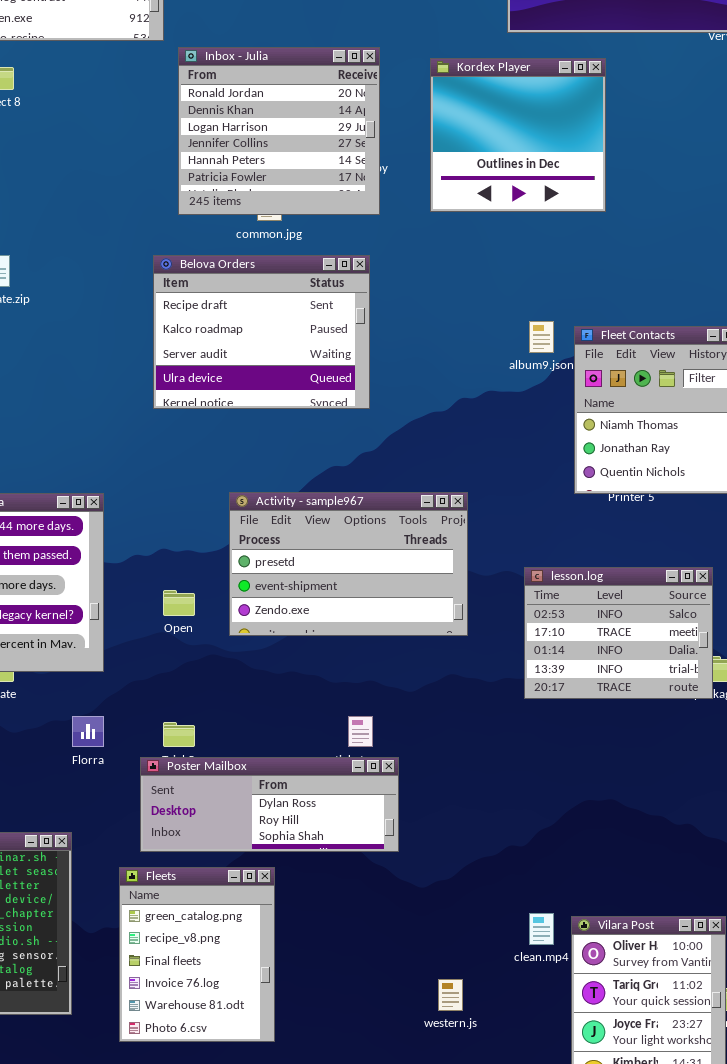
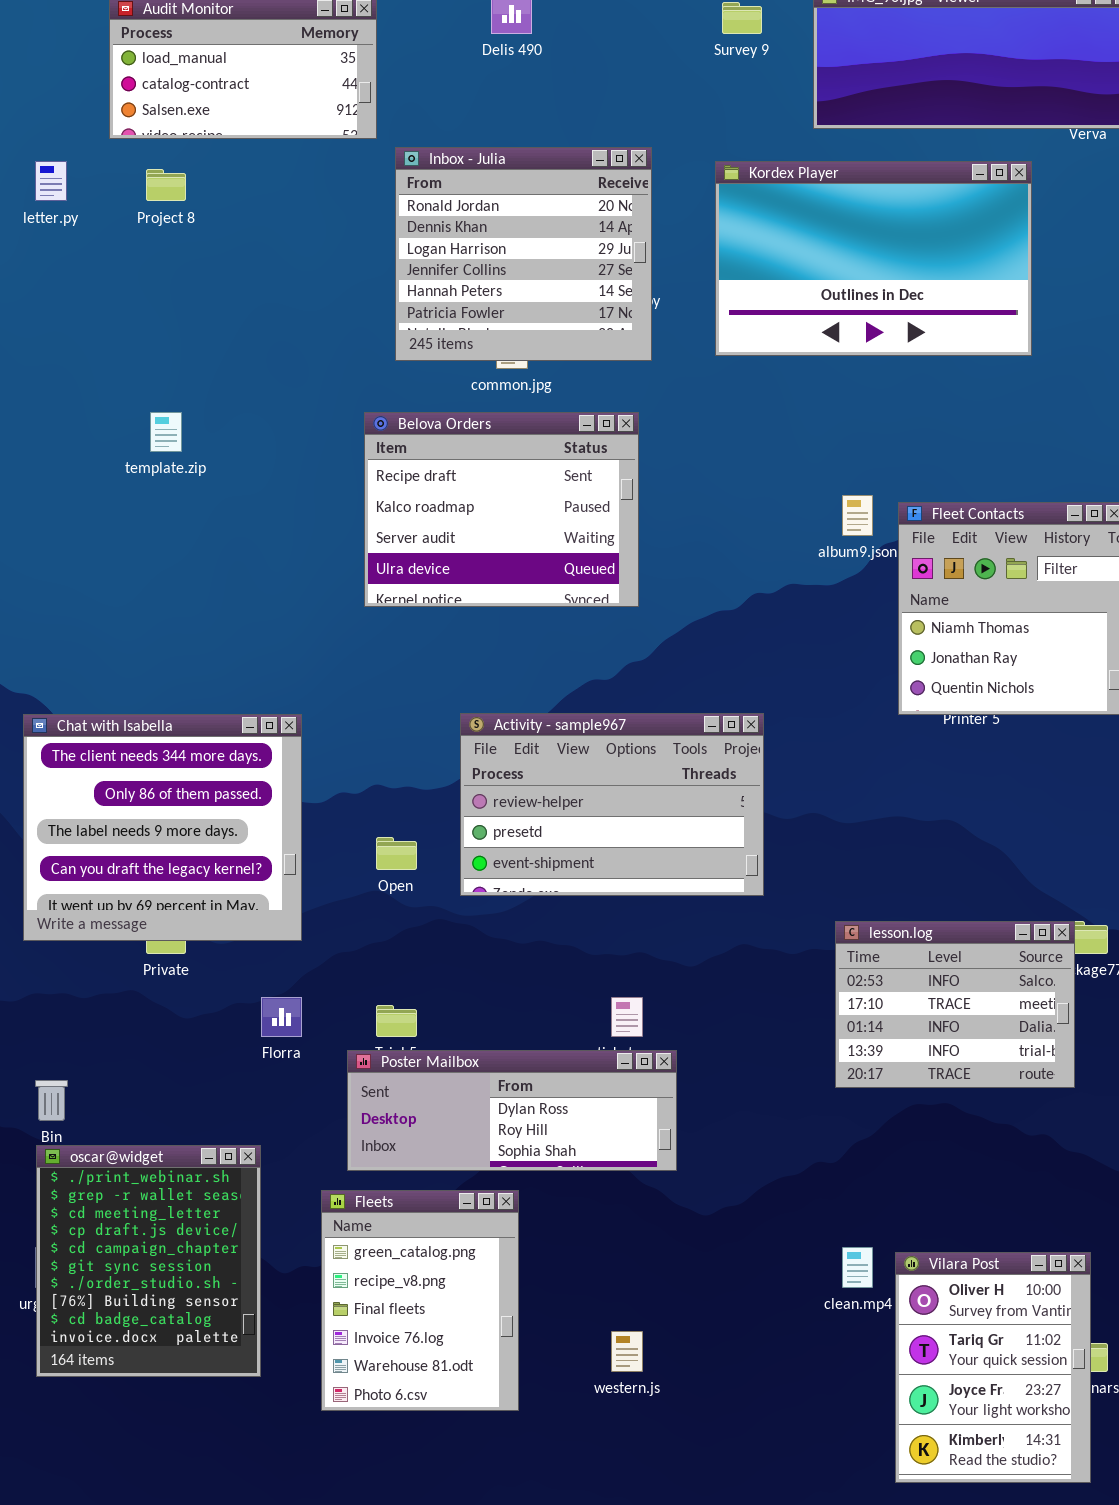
Kordex Player: [430,58,606,212] -> [715,161,1032,356], resized
Activity - sample967: [229,492,468,636] -> [460,713,764,896], scrolled up 1 row
lesson.log: [524,567,713,699] -> [835,921,1075,1088], moved
western.js: [438,979,463,1011] -> [611,1331,643,1372], moved

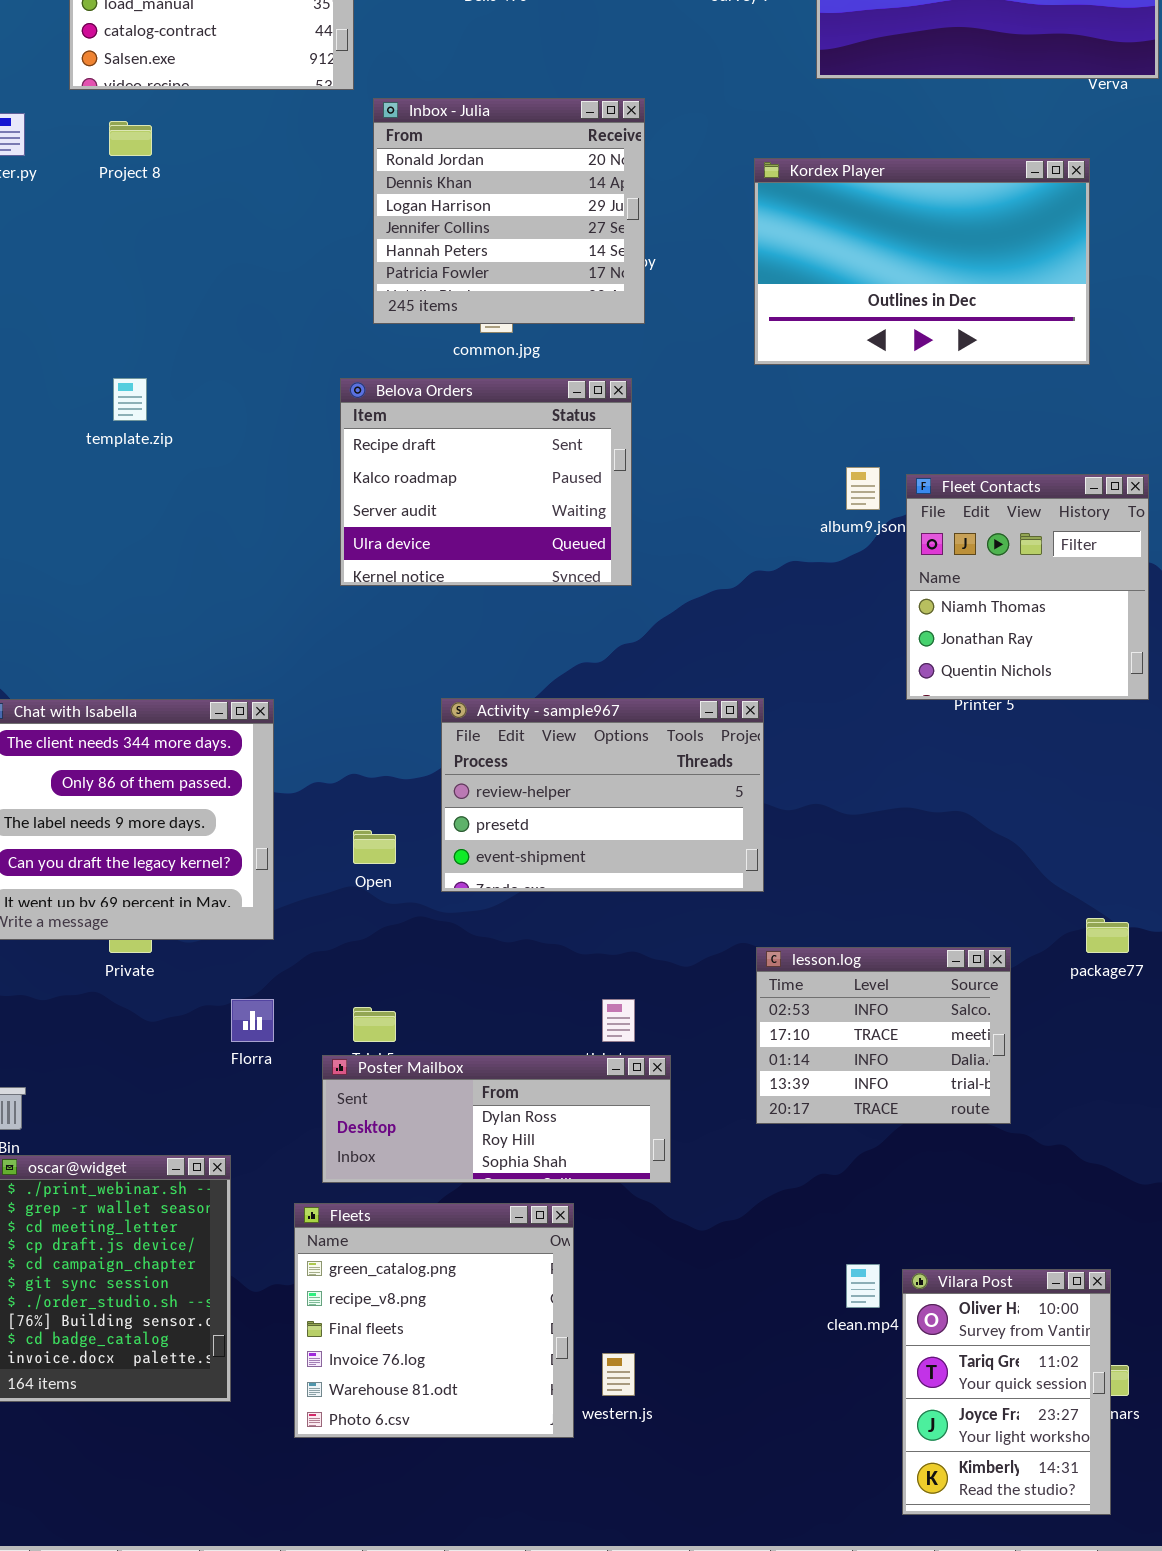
Kordex Player: [715,161,1032,356] -> [754,158,1090,365], moved
lesson.log: [835,921,1075,1088] -> [756,947,1011,1124], moved
Fleets: [321,1190,519,1411] -> [294,1203,574,1438], resized

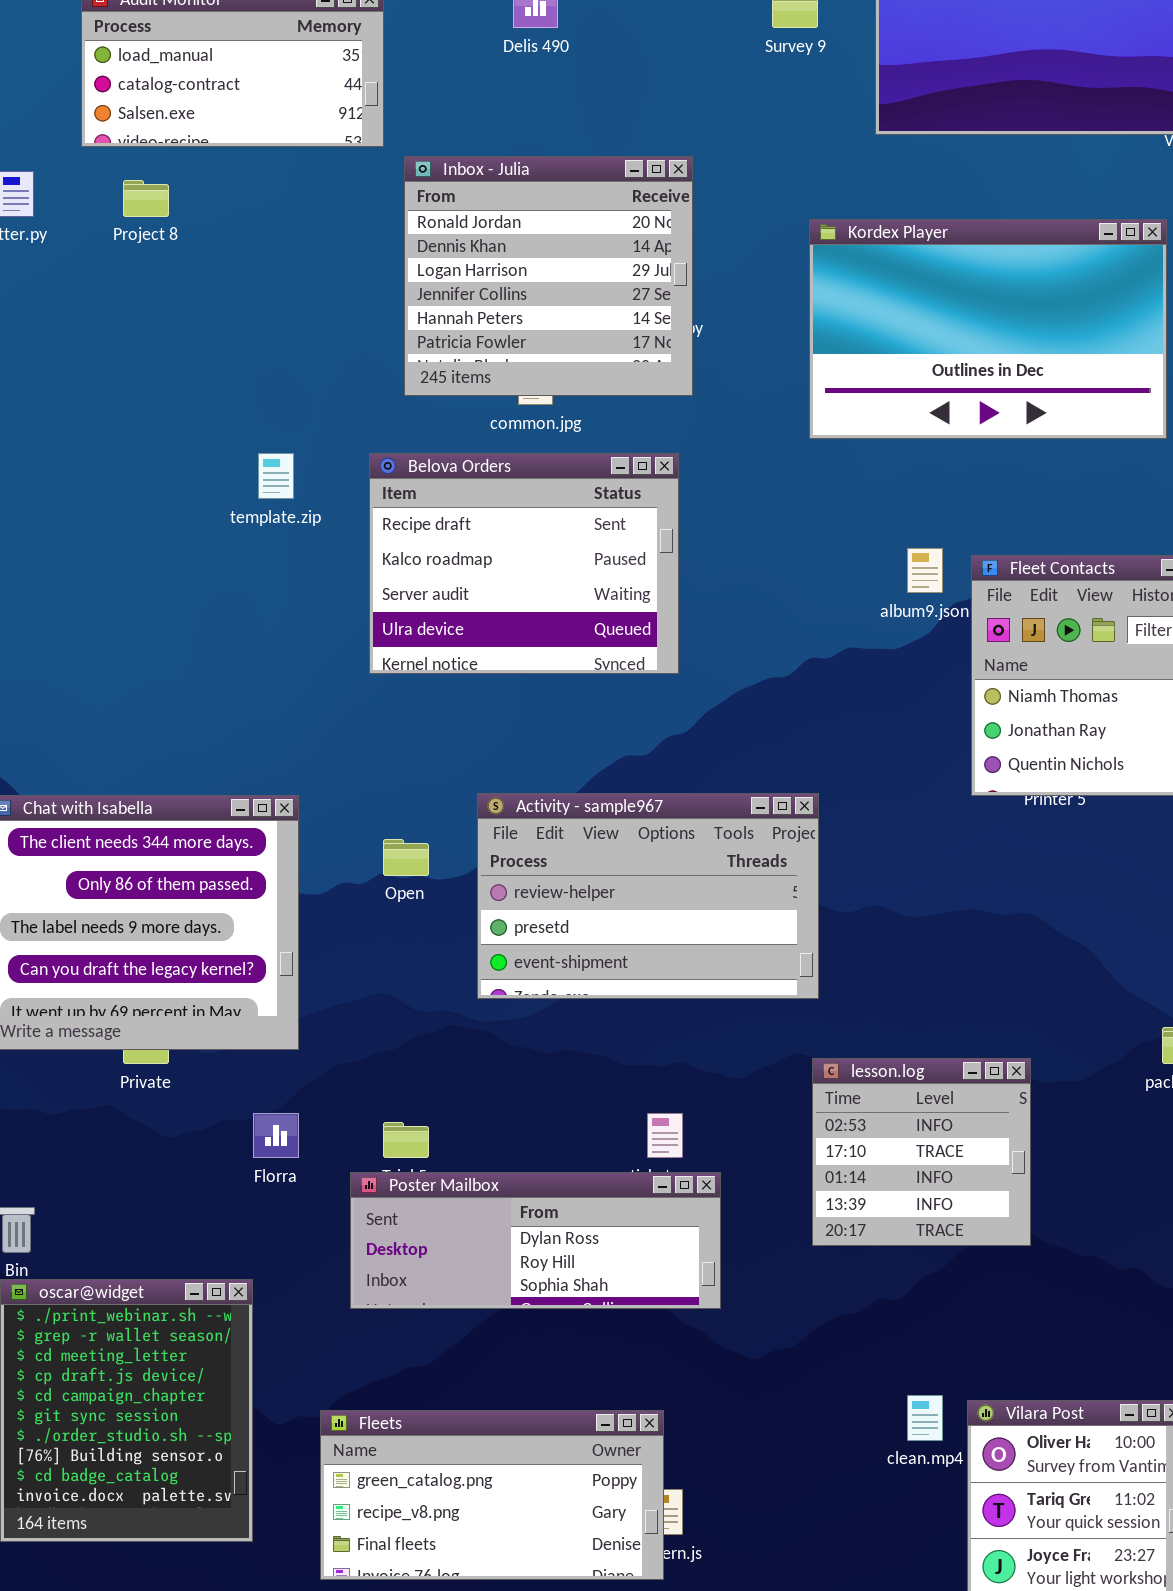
template.zip: [113,378,147,421] -> [258,453,294,499], moved
Open: [353,830,396,864] -> [383,839,429,876], moved
lesson.log: [756,947,1011,1124] -> [812,1058,1031,1246], resized
Fleets: [294,1203,574,1438] -> [320,1410,664,1580], resized

